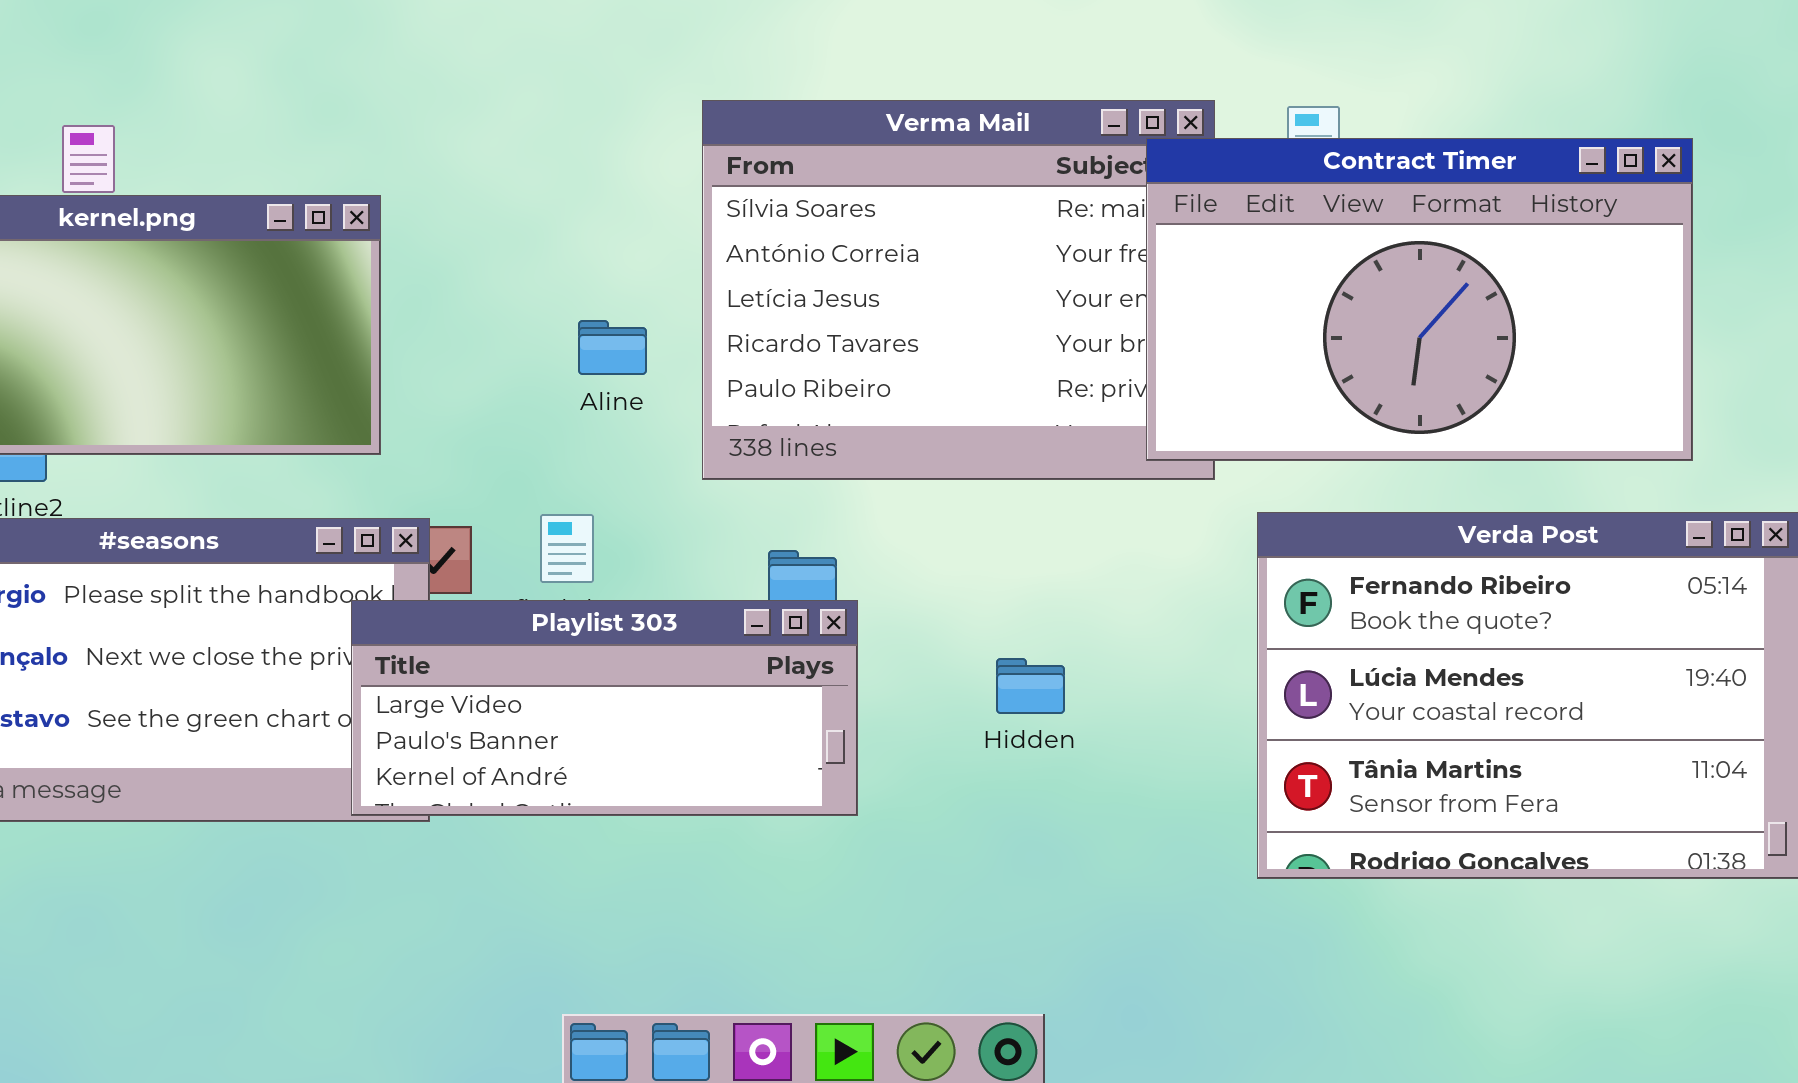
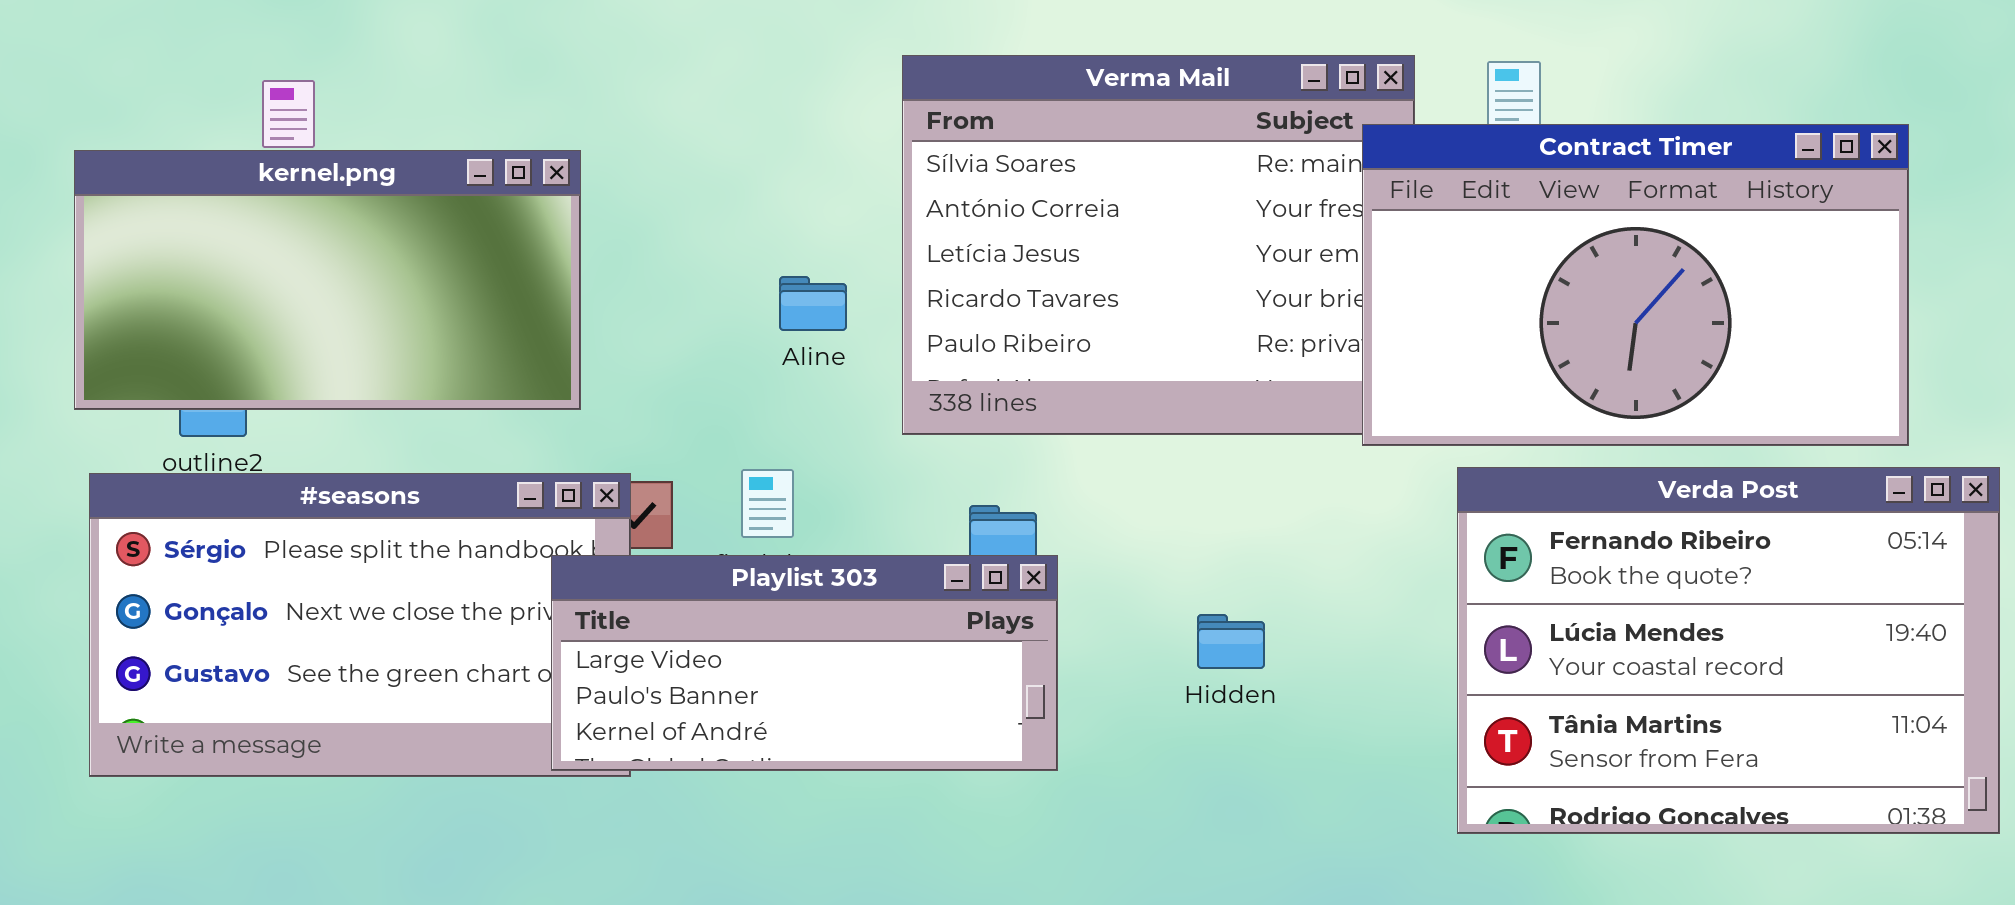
Contract Timer: [1146,138,1693,461] -> [1362,124,1909,446], moved

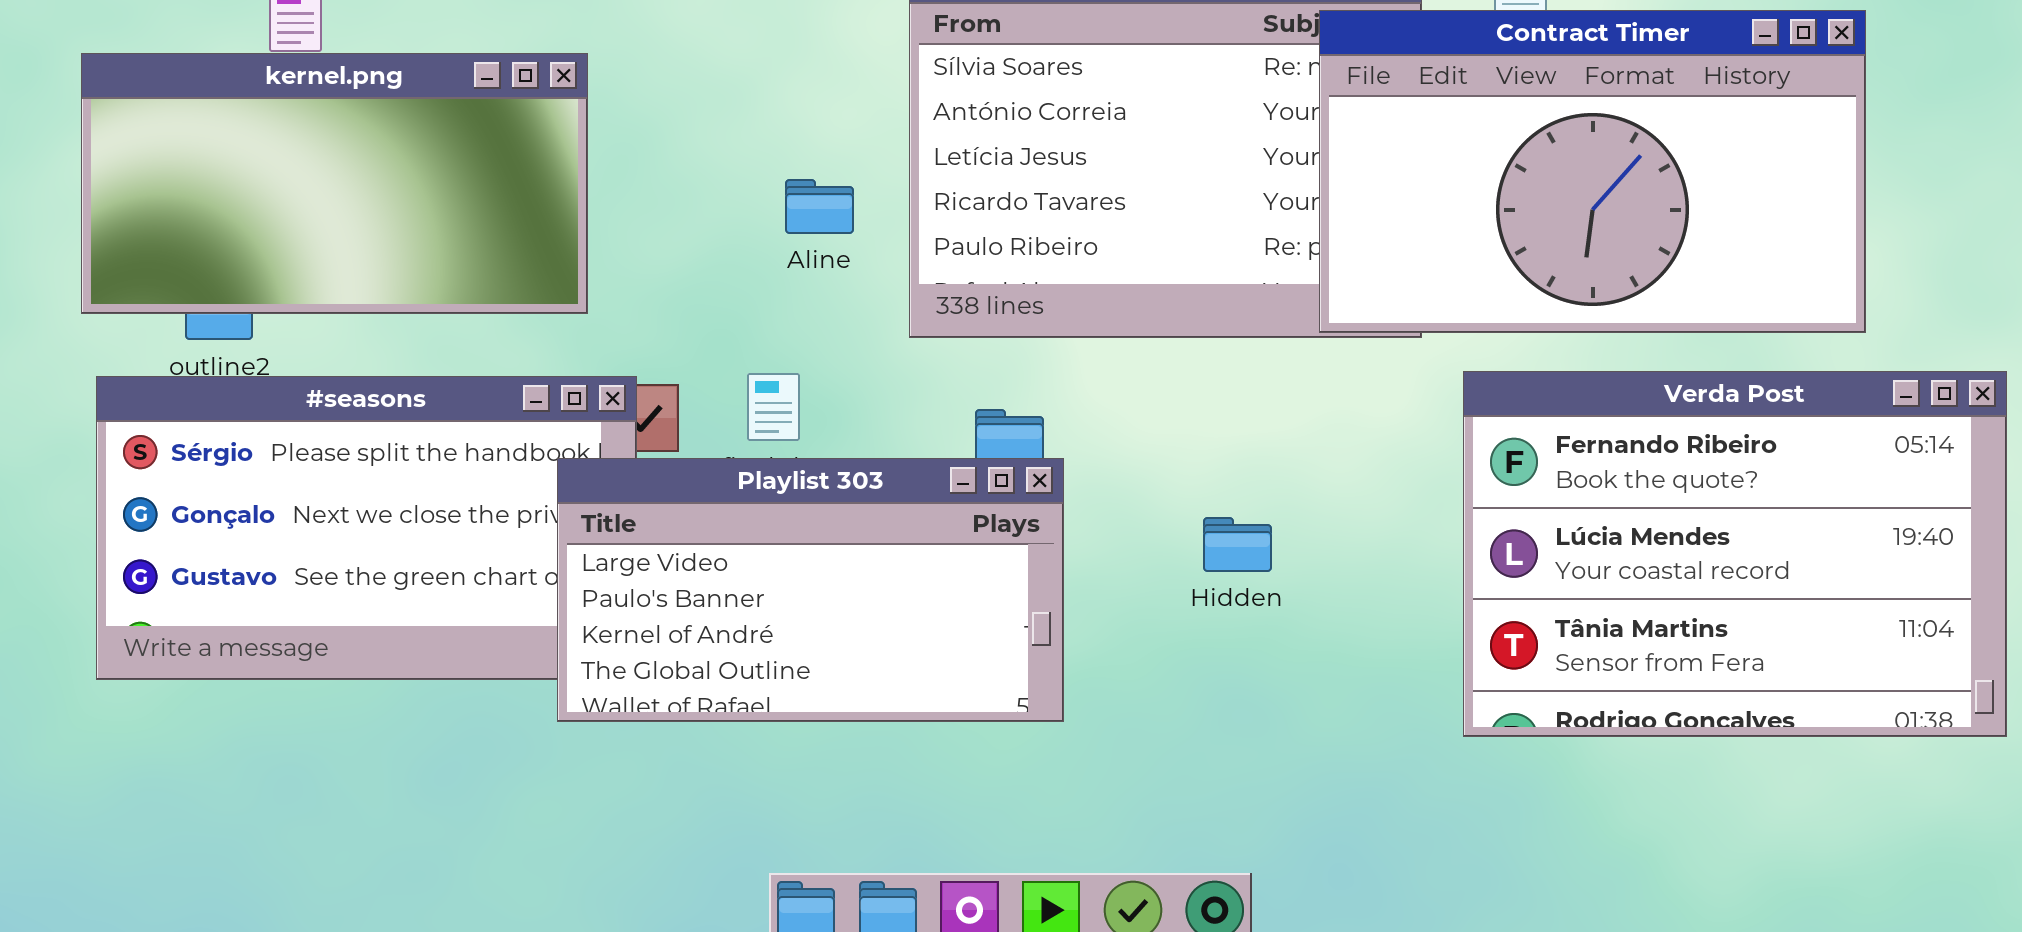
Contract Timer: [1362,124,1909,446] -> [1319,10,1866,333], moved
Playlist 303: [551,555,1058,771] -> [557,458,1064,722], resized

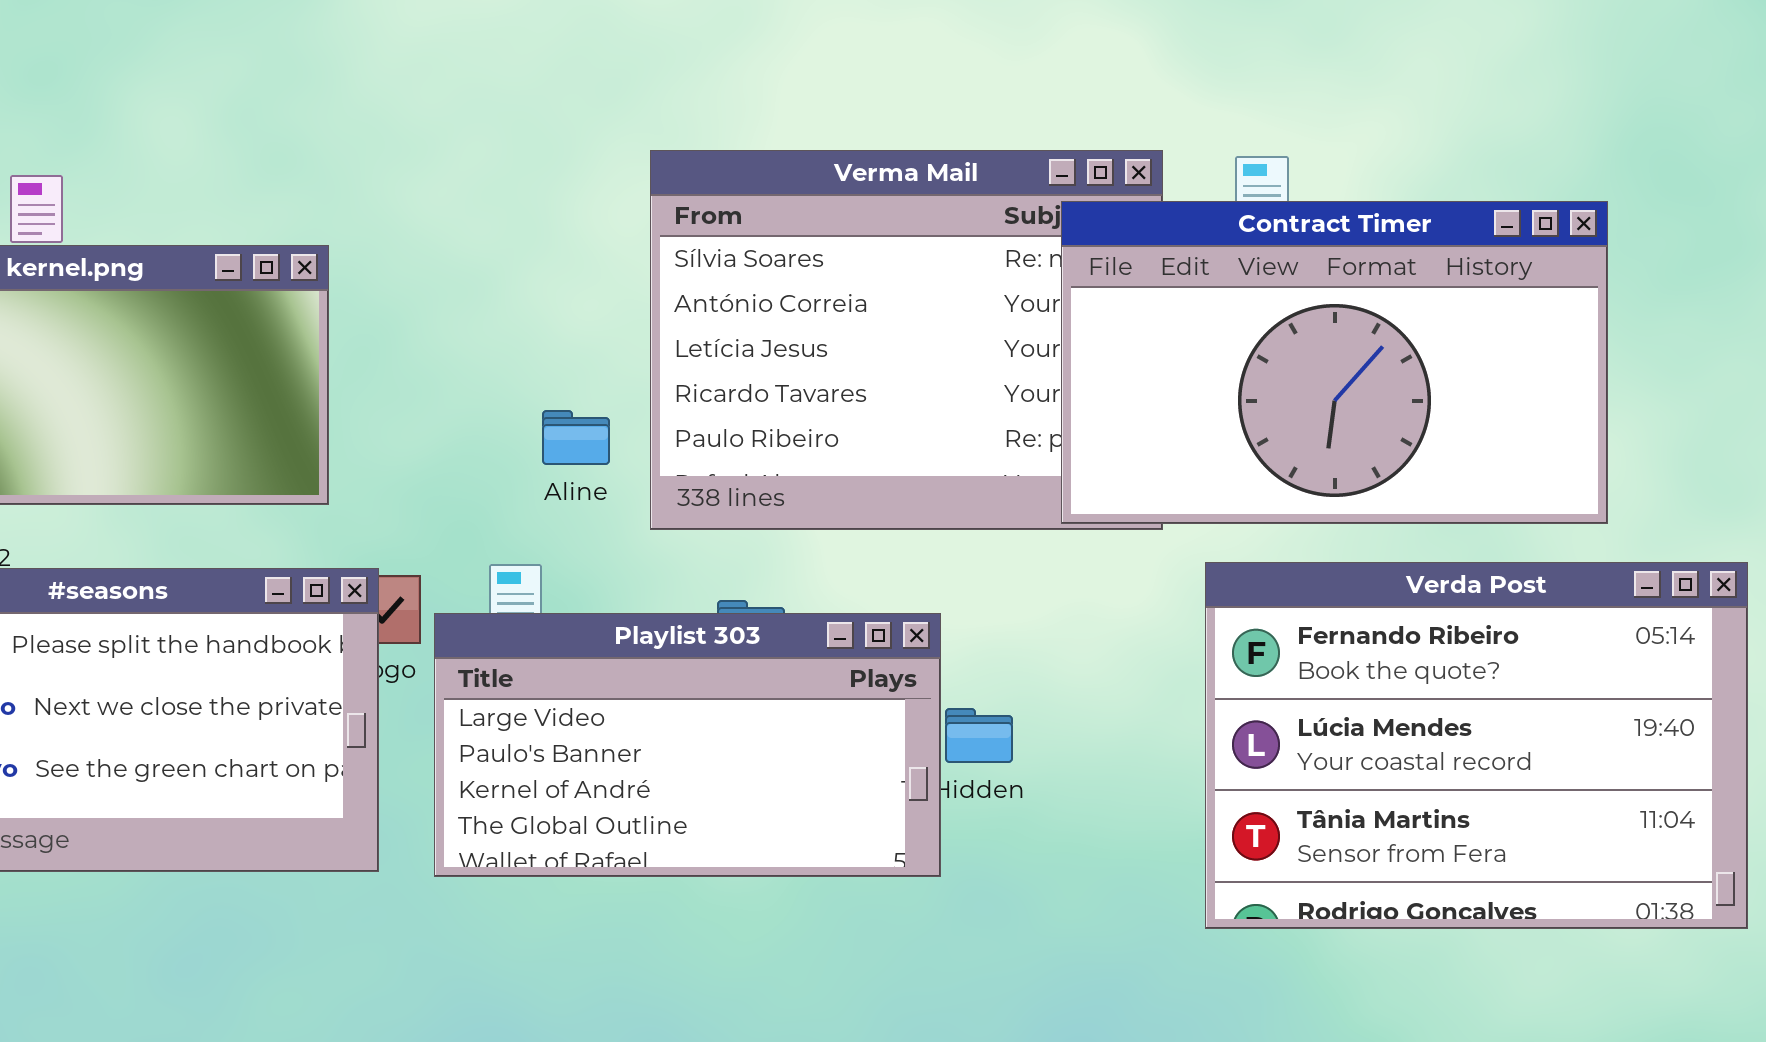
Aline: [785,179,854,234] -> [542,410,610,465], moved
Playlist 303: [557,458,1064,722] -> [434,613,941,877], moved

